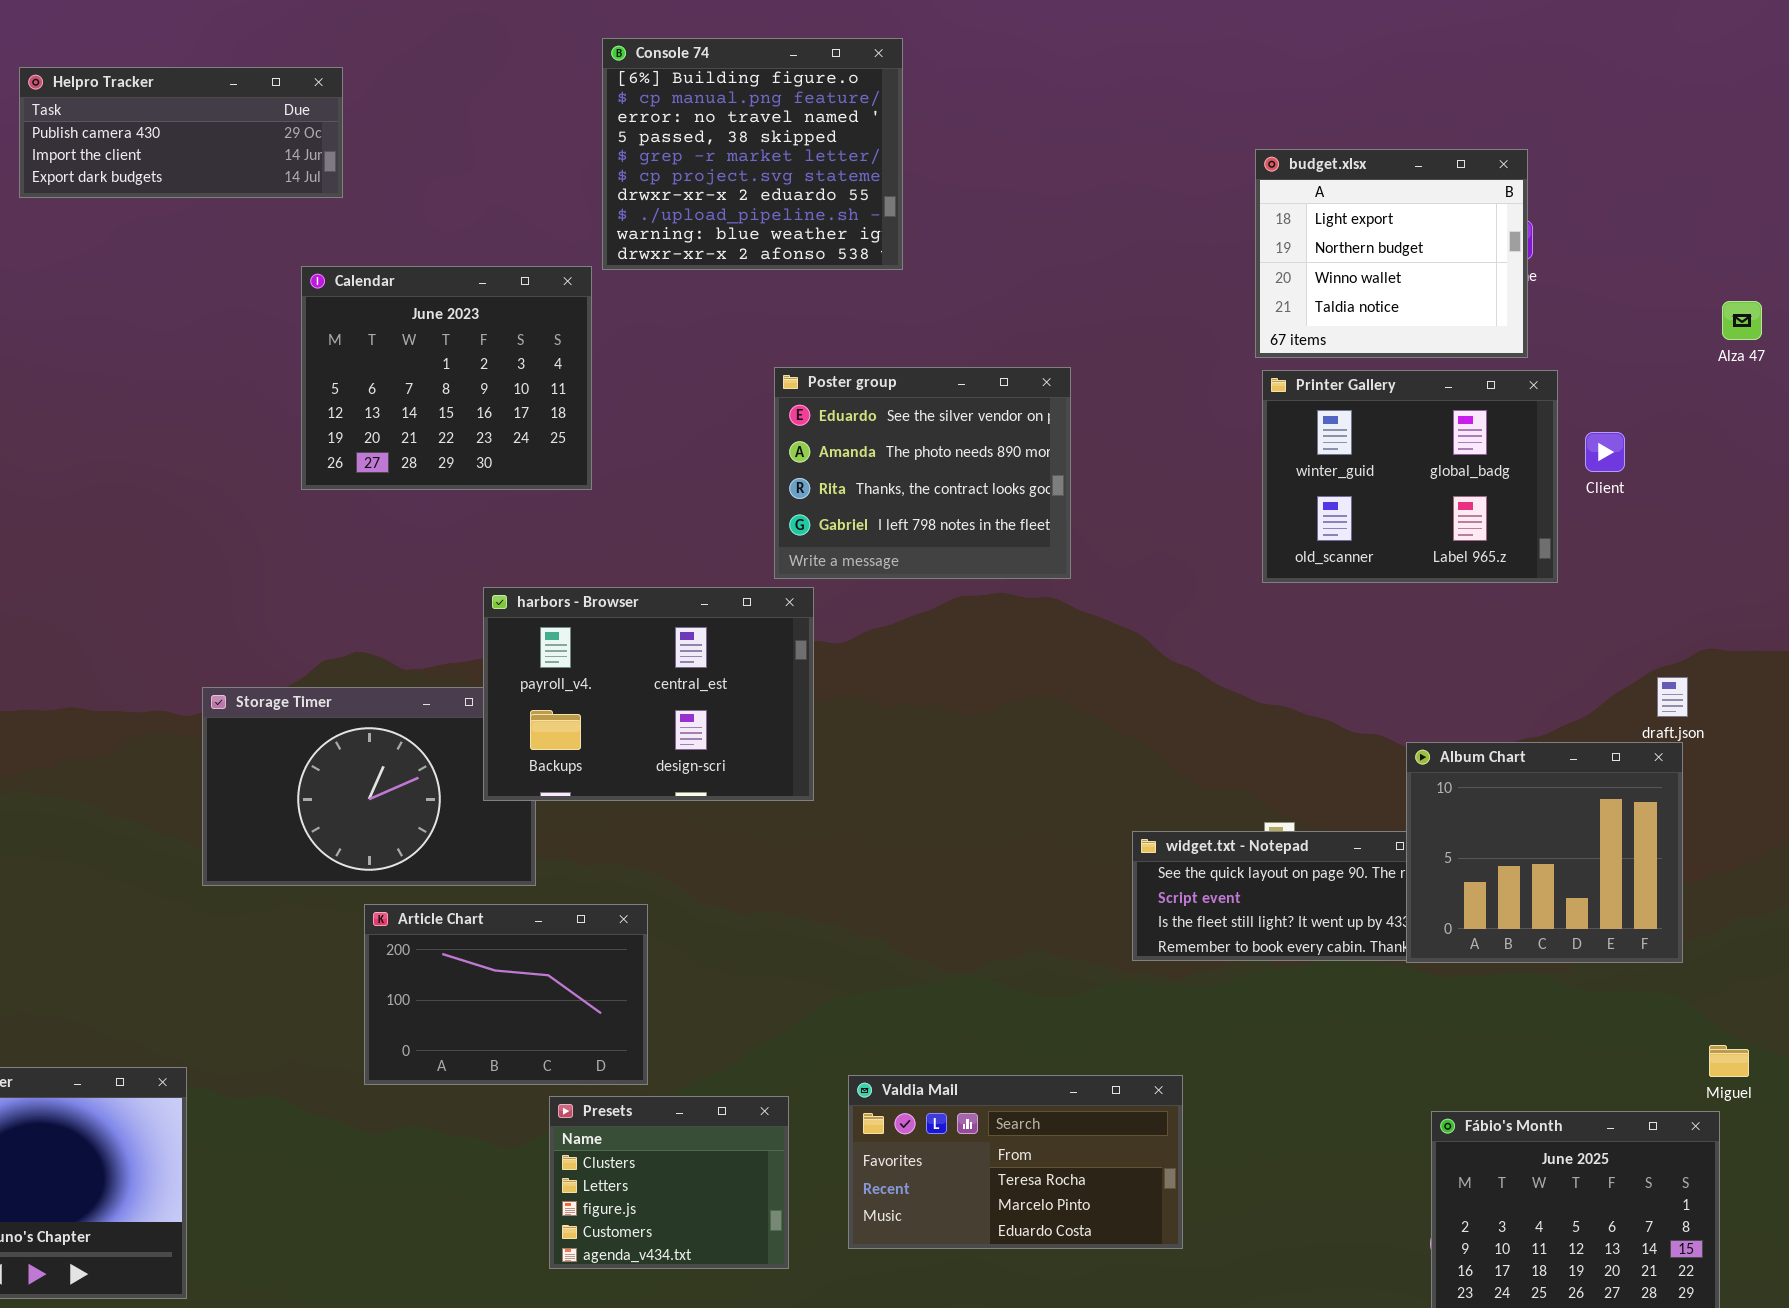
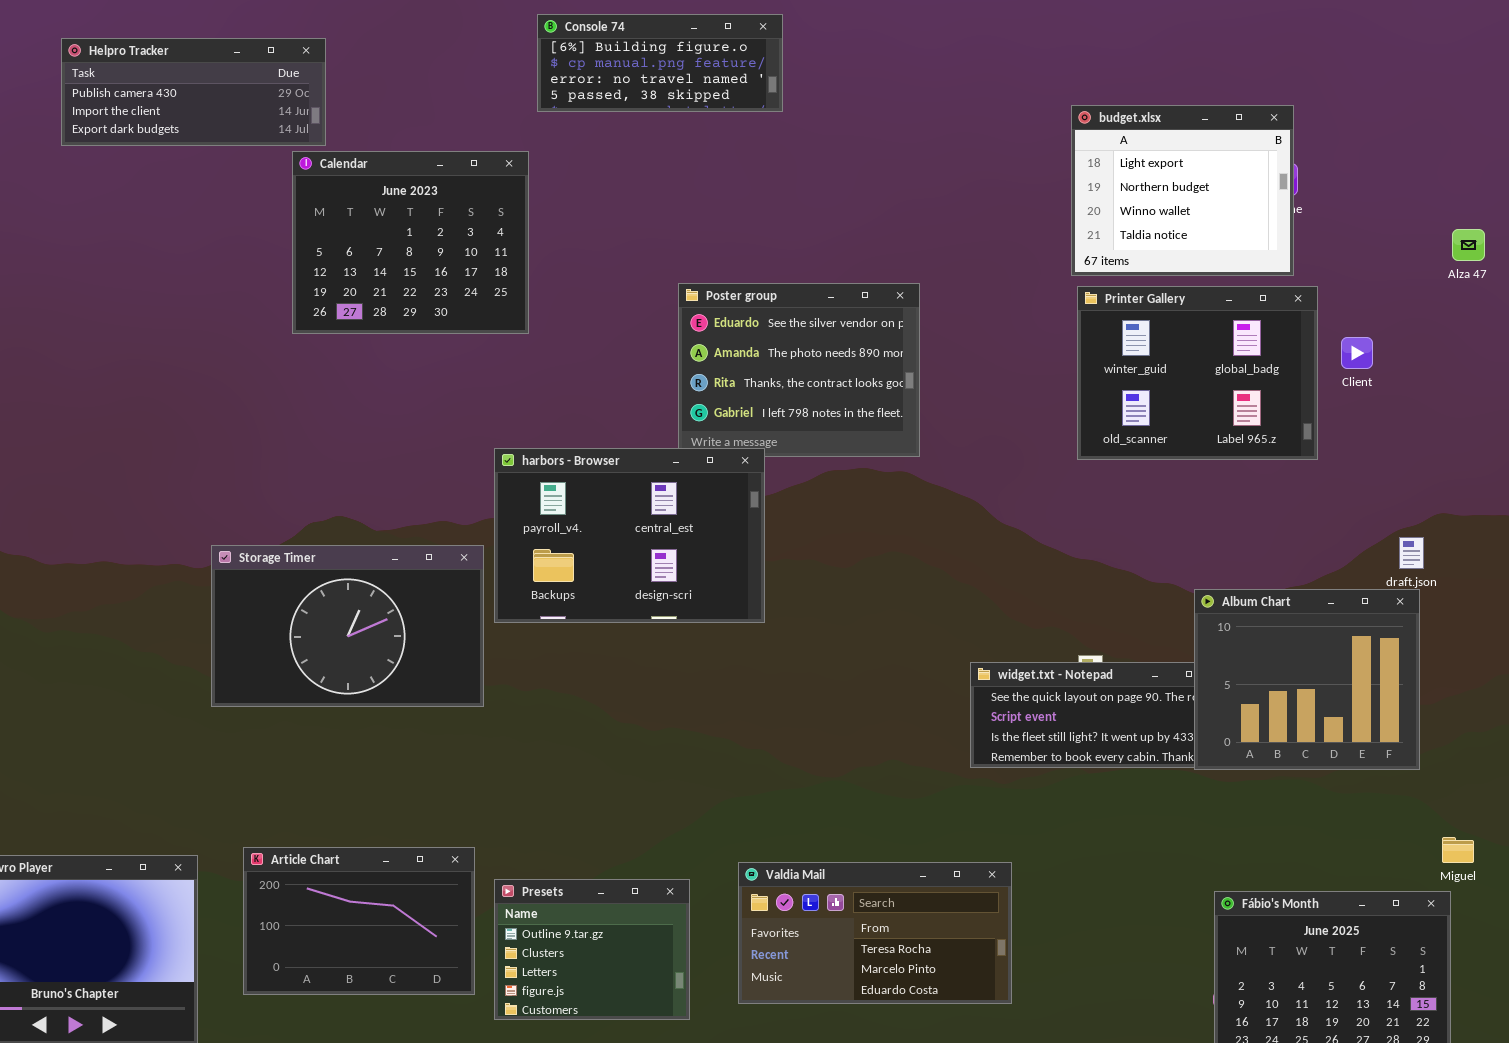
Console 74: [602,38,903,270] -> [537,14,783,112], resized
Calendar: [301,266,592,490] -> [292,151,529,334], moved
harbors - Browser: [483,587,814,801] -> [494,448,765,623], moved
Article Chart: [364,904,648,1085] -> [243,847,475,995], moved
Presets: [549,1096,789,1269] -> [494,879,690,1020], scrolled up 1 row

